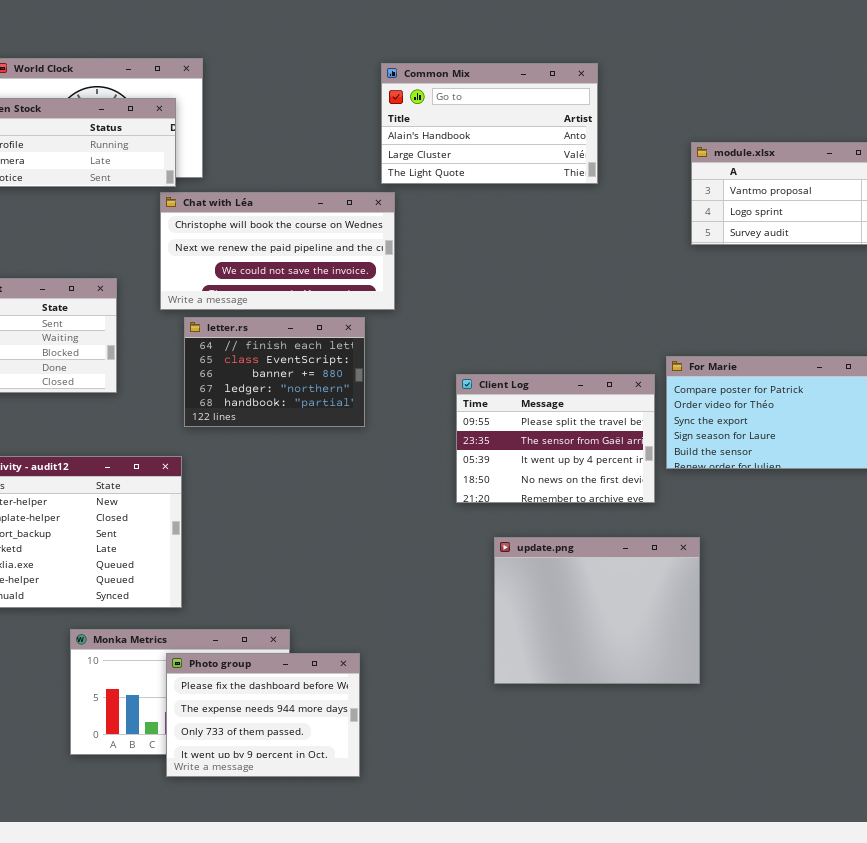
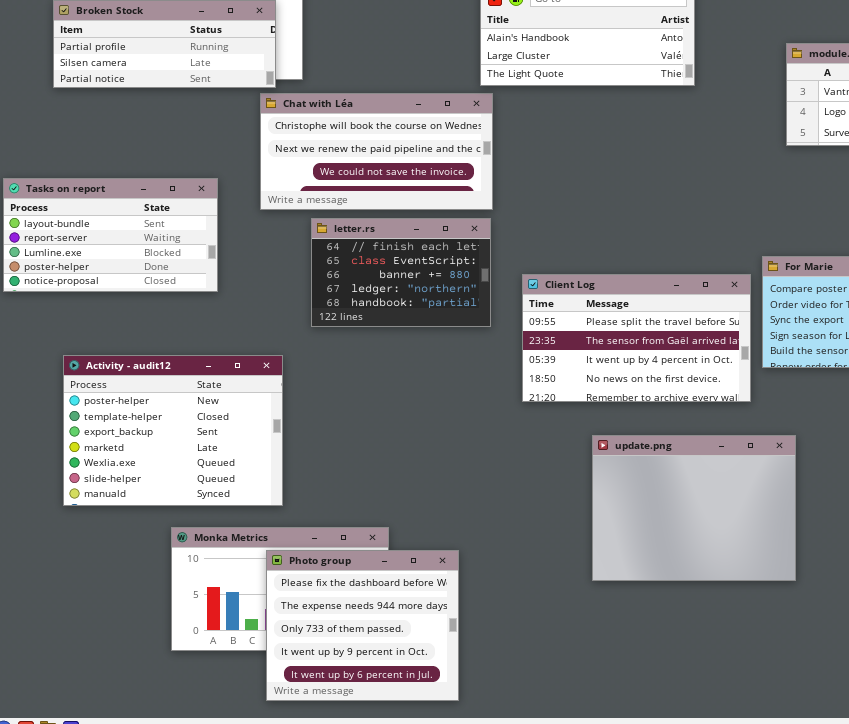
letter.rs: [184,317,365,427] -> [311,218,491,327], moved
Client Log: [456,374,655,503] -> [522,274,751,402], resized
Photo group: [166,653,360,777] -> [266,550,459,701], resized

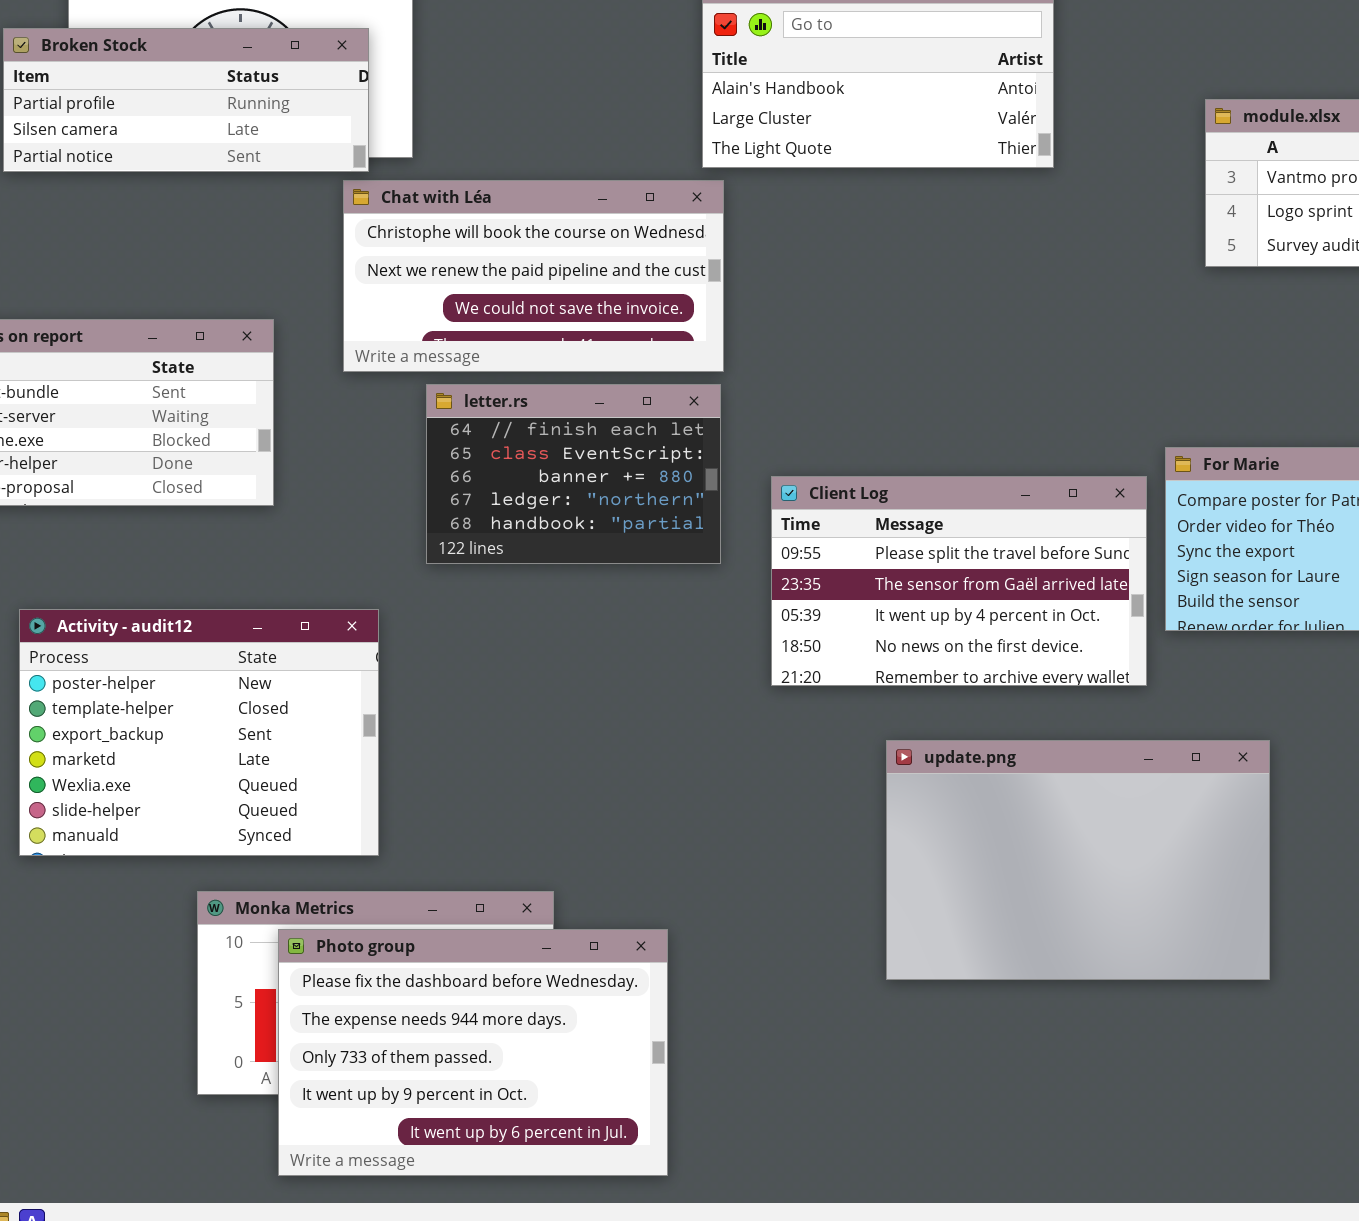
update.png: [592,435,796,581] -> [886,740,1270,980], resized
Photo group: [266,550,459,701] -> [278,929,668,1176], resized

